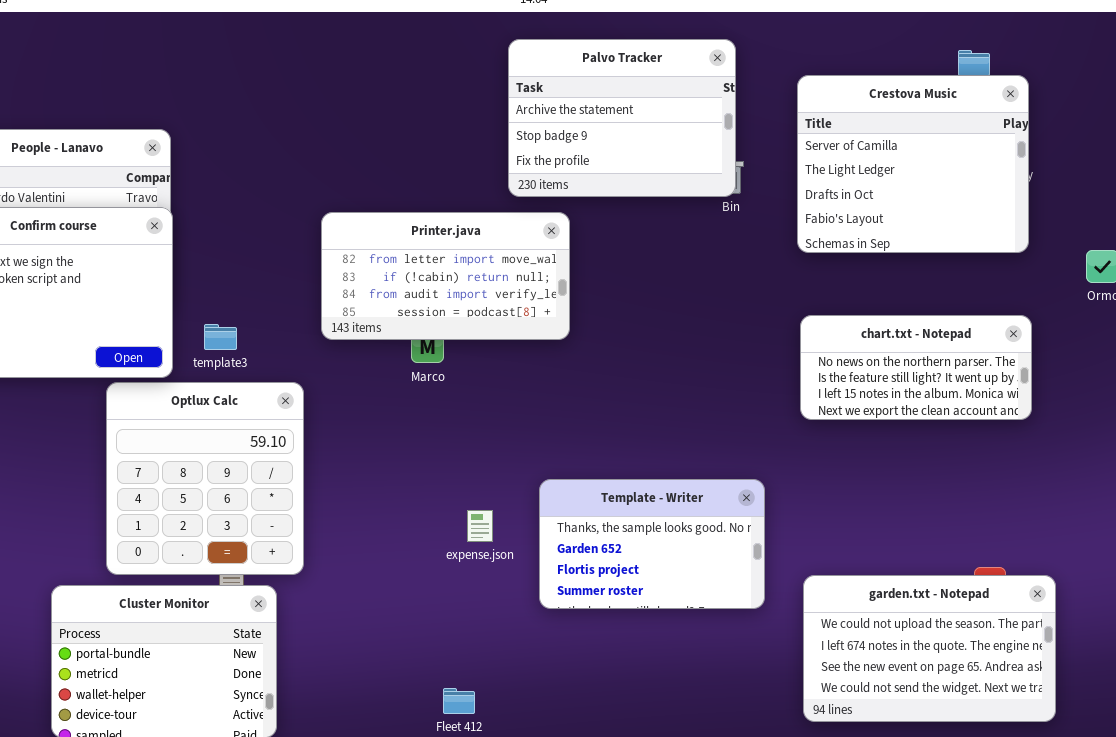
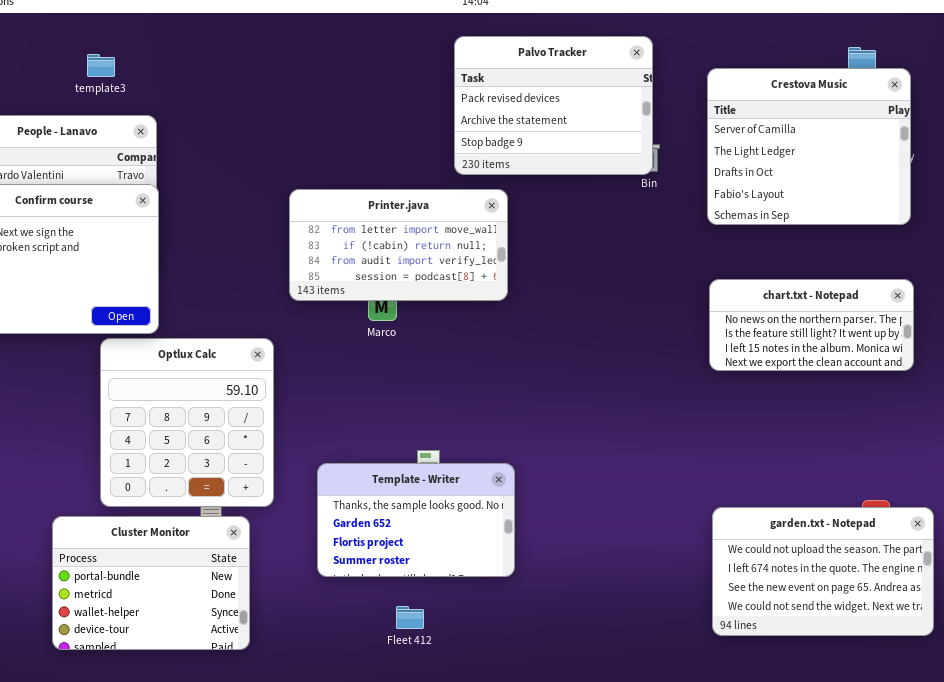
Palvo Tracker: [508,39,736,197] -> [454,36,653,175], scrolled up 1 row
template3: [204,324,237,350] -> [87,54,115,77], moved
Template - Writer: [539,479,765,609] -> [317,463,515,577], moved

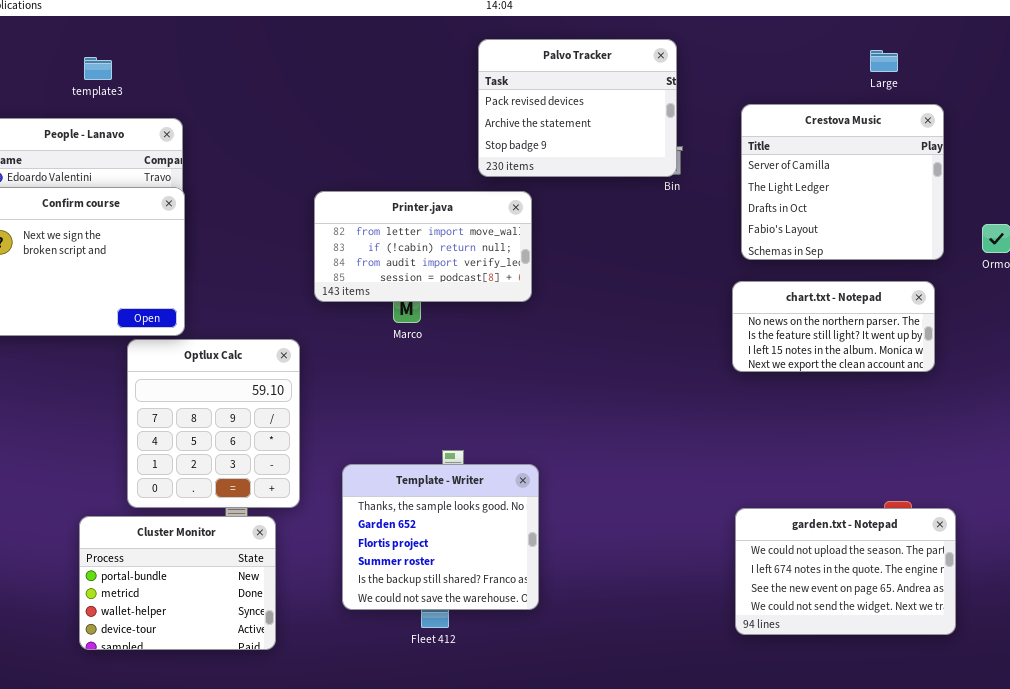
template3: [87,54,115,77] -> [84,57,112,80], moved
Crestova Music: [707,68,911,225] -> [741,104,944,260], moved
Template - Writer: [317,463,515,577] -> [342,464,539,610], resized

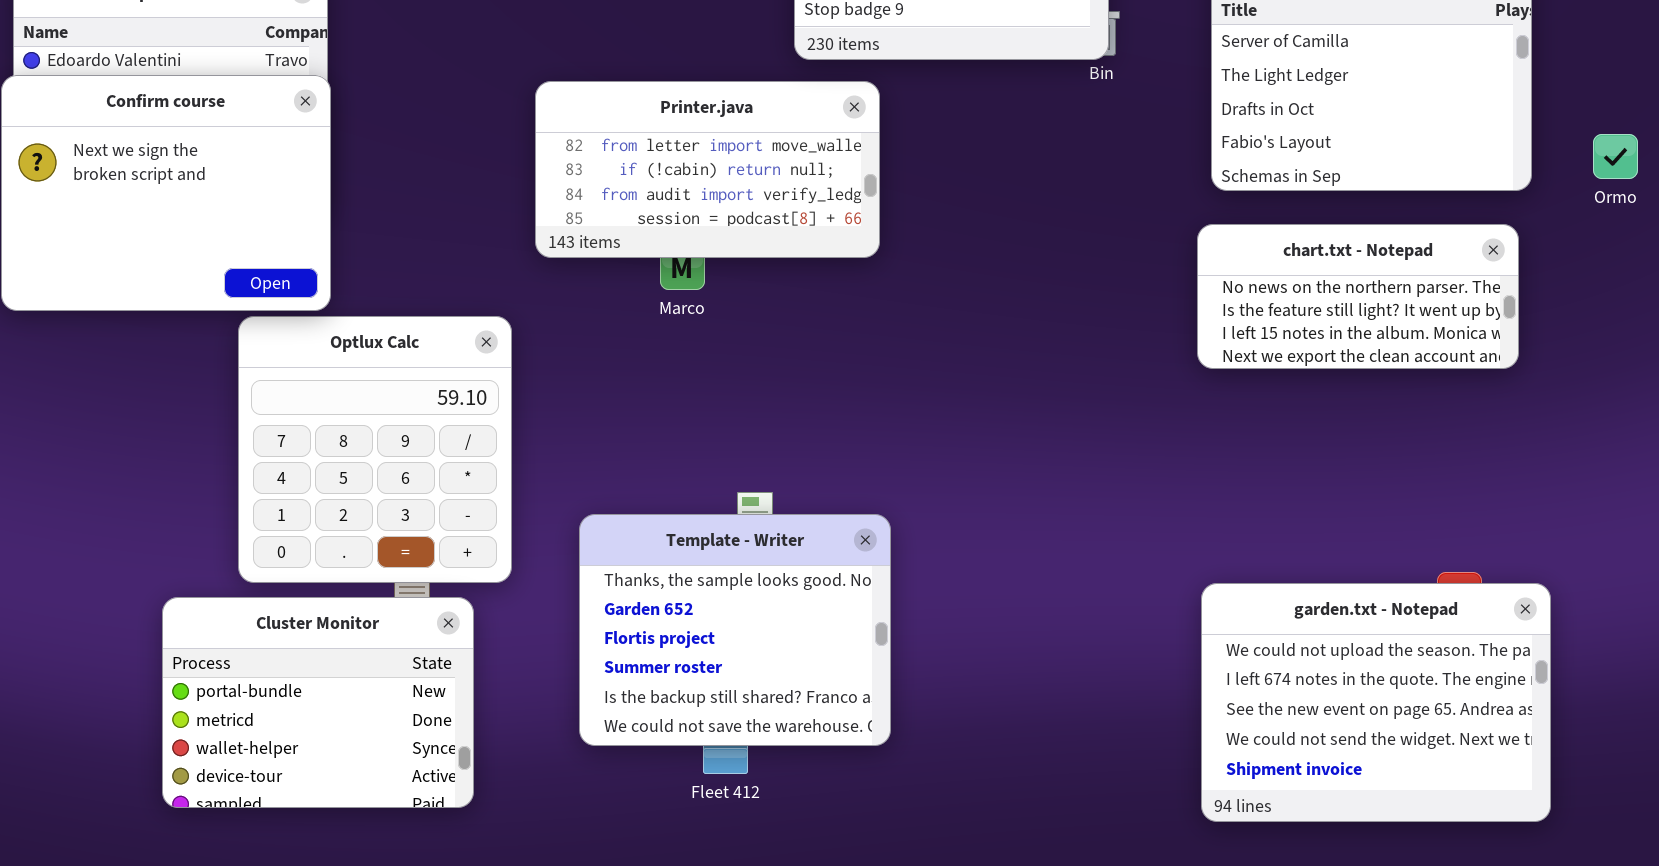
garden.txt - Notepad: [735,508,956,635] -> [1201,583,1551,822], resized

